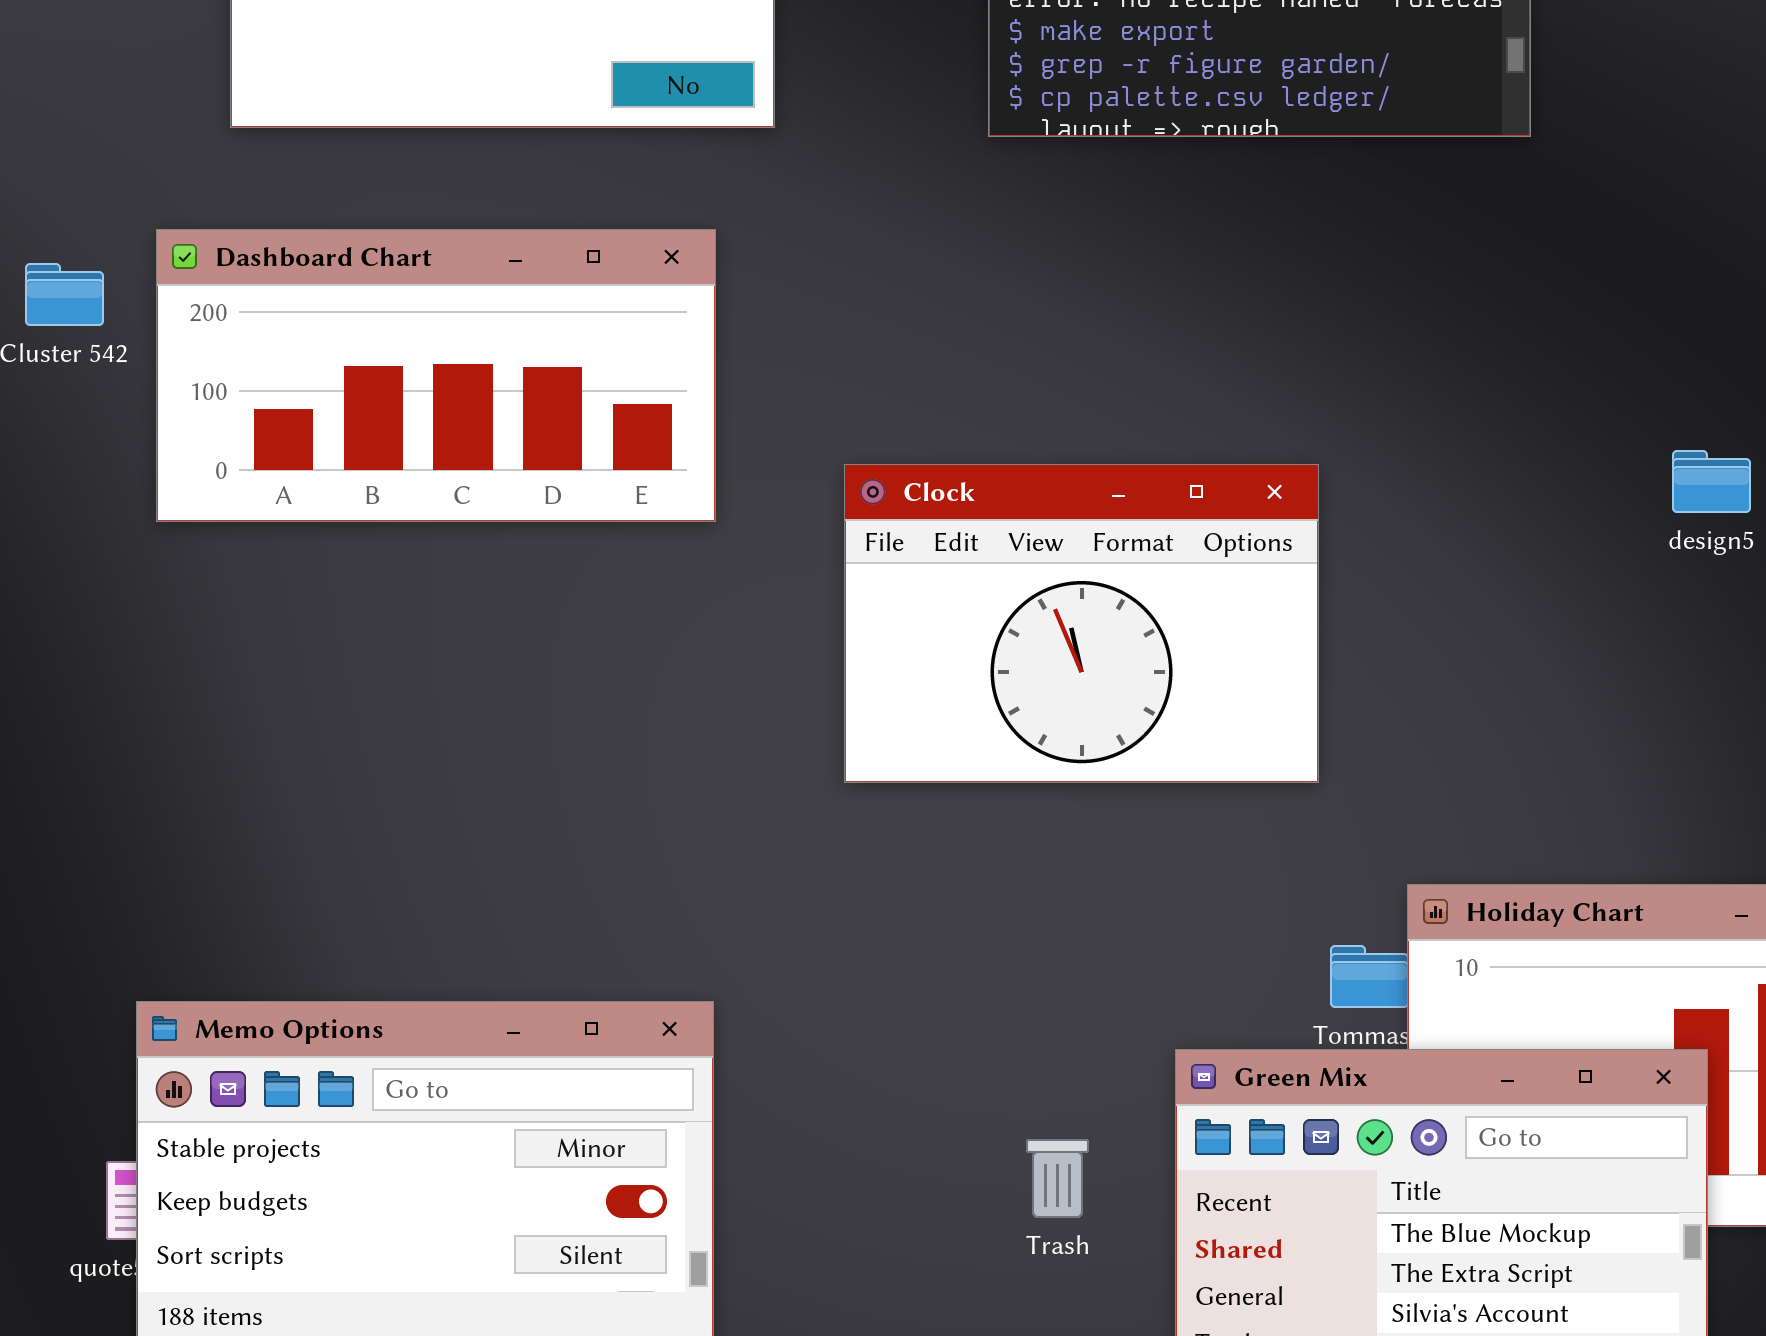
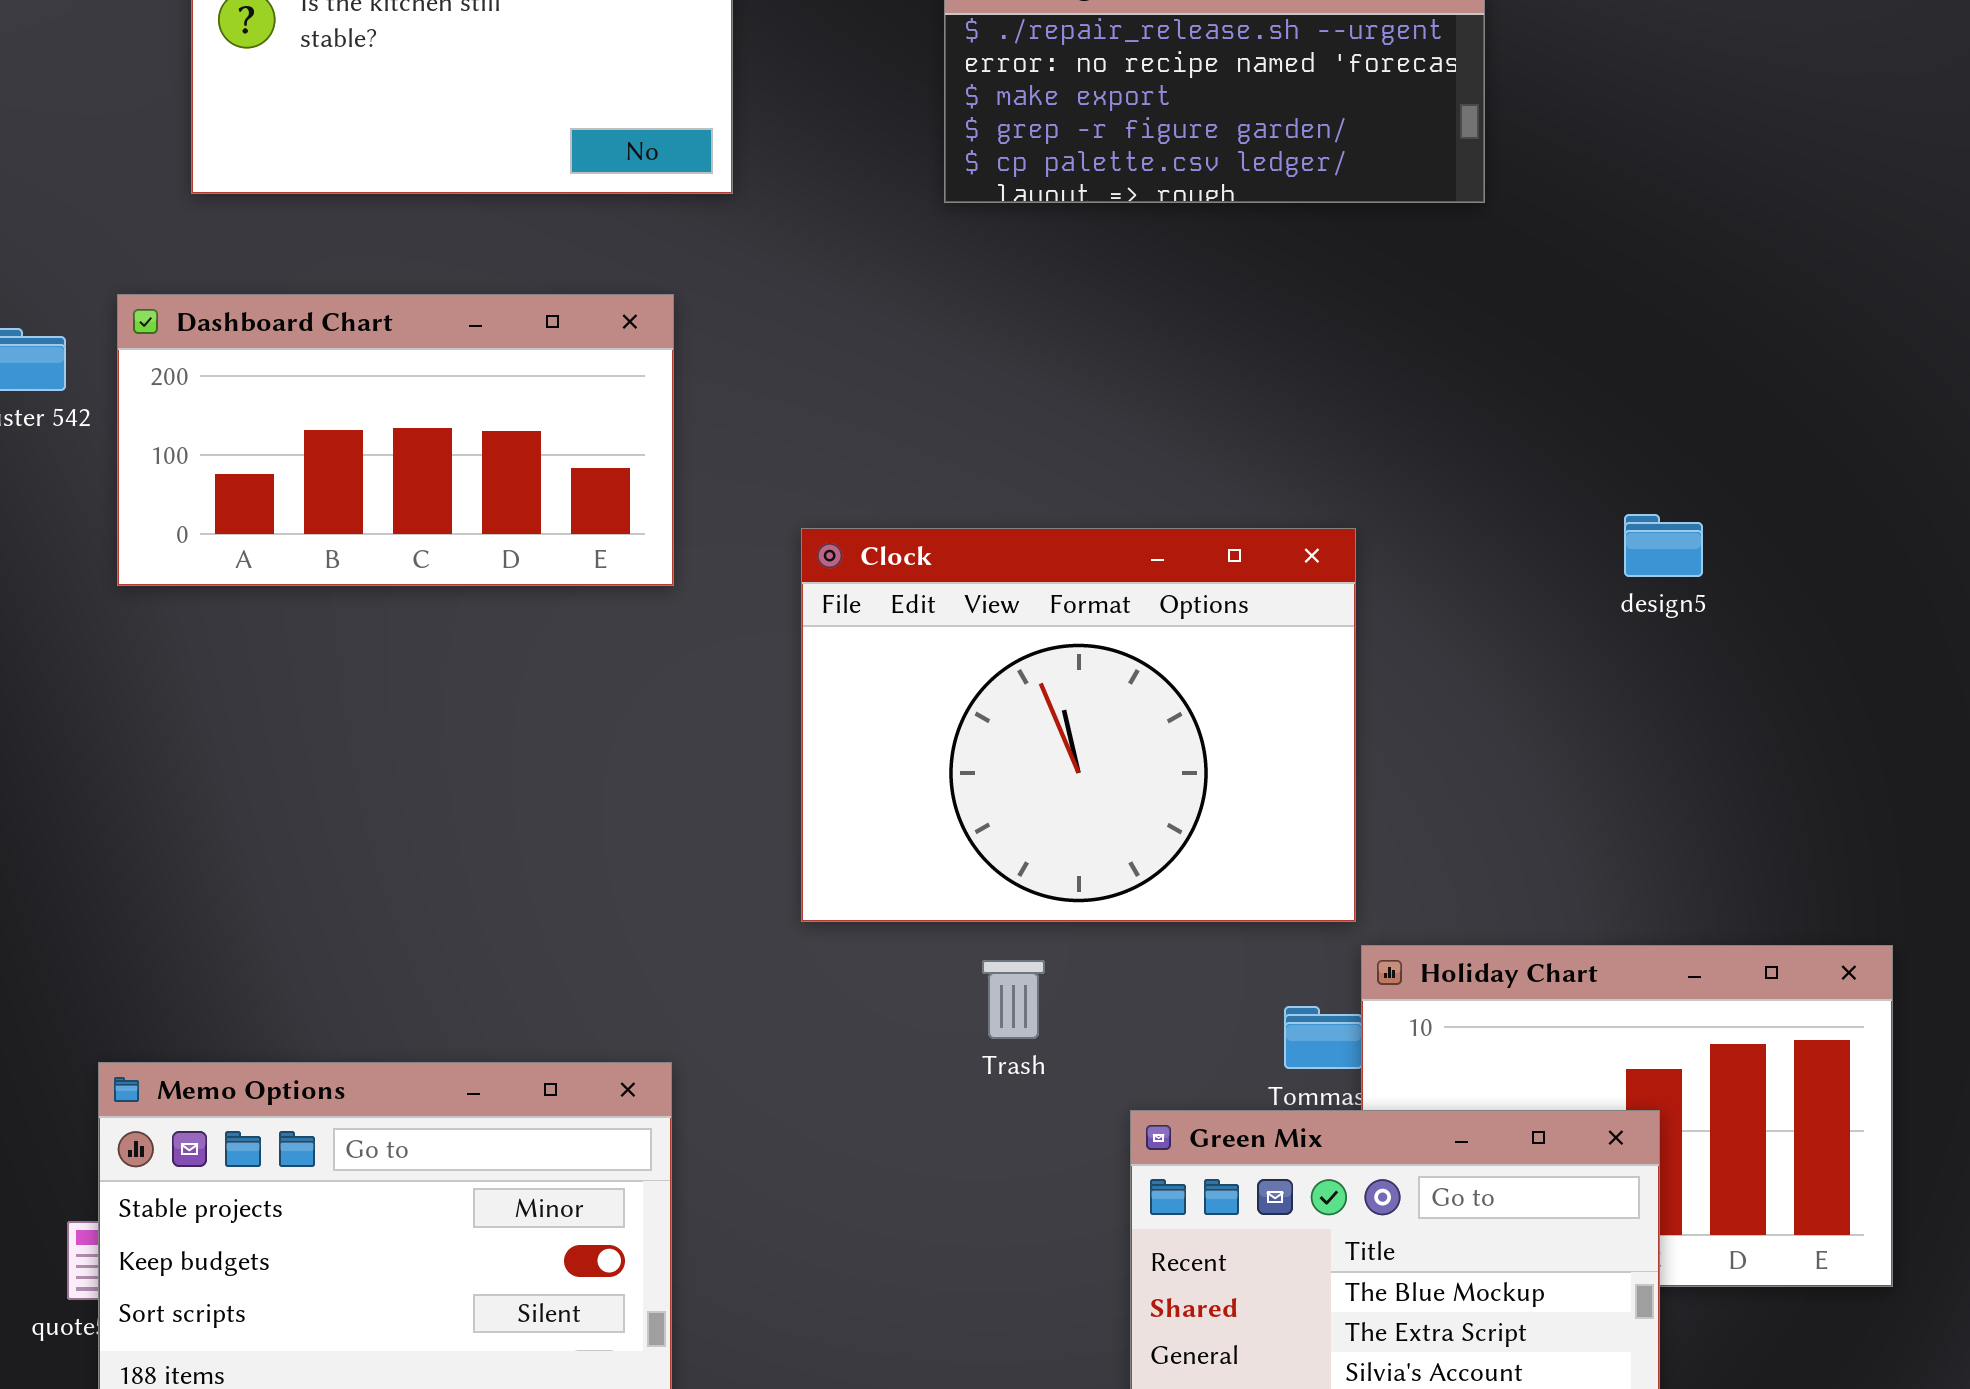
Clock: [844,464,1319,783] -> [801,528,1356,922], resized
Trash: [1026,1139,1089,1218] -> [982,960,1045,1039], moved

